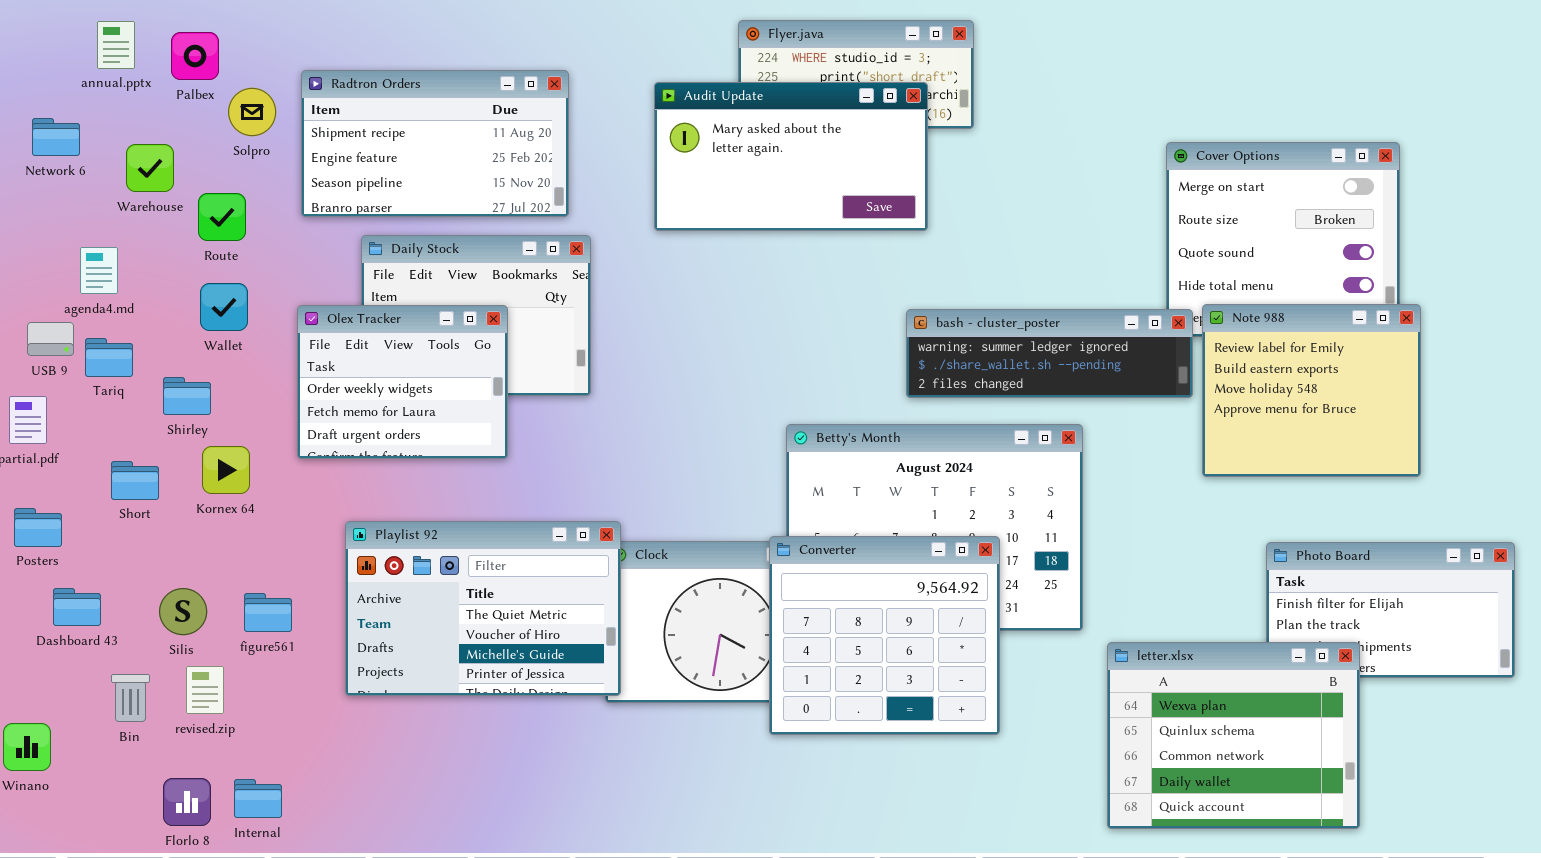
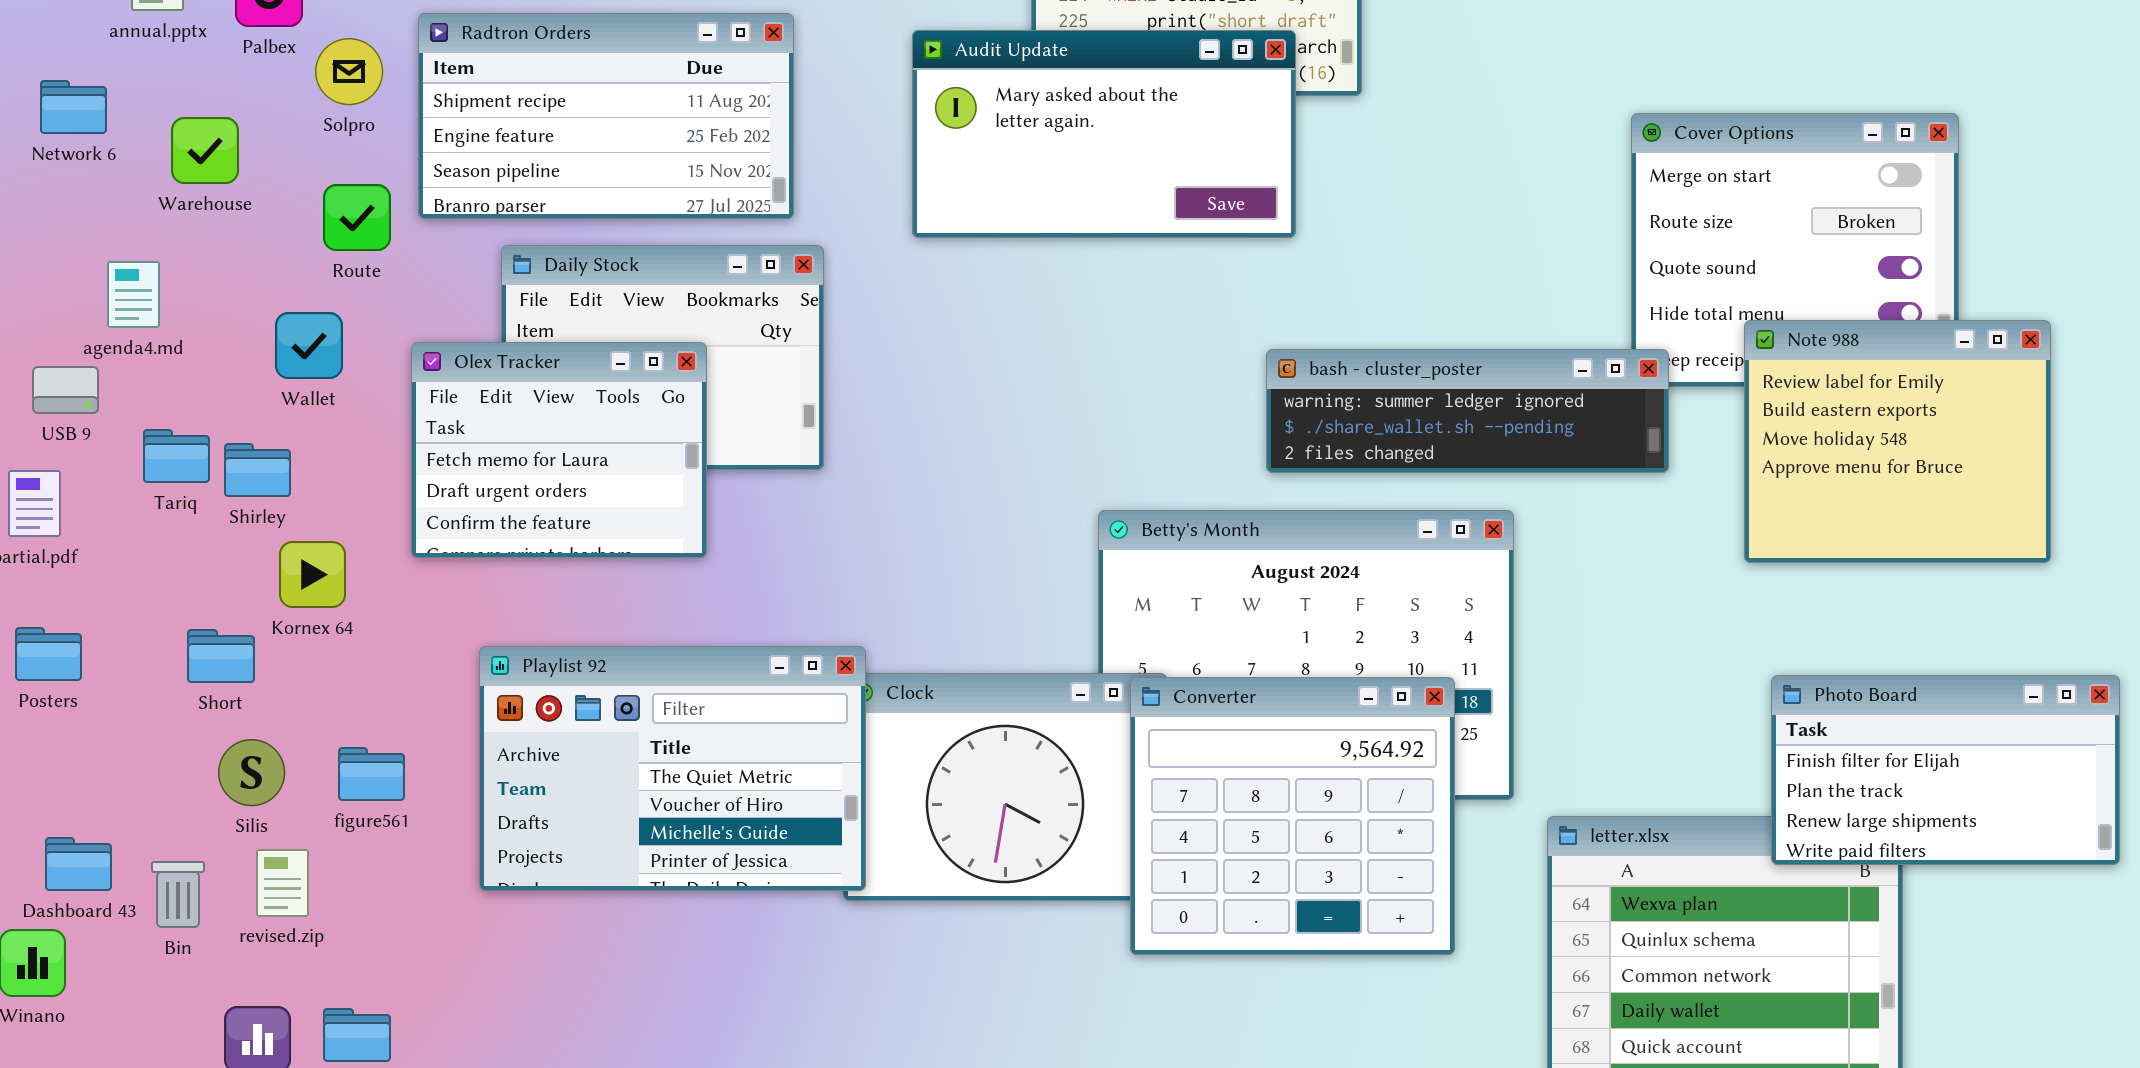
Route: [198,193,246,241] -> [323,184,391,251], moved
Note 988: [1202,304,1421,477] -> [1744,320,2051,563], moved
Olex Tracker: [297,305,508,459] -> [411,342,707,558], scrolled down 1 row
Tariq: [85,338,133,377] -> [143,429,210,483], moved
Short: [111,461,159,500] -> [187,629,255,683], moved
Converter: [769,536,1000,735] -> [1130,677,1455,955], moved
Photo Board: [1266,542,1515,678] -> [1771,675,2120,865], raised
Dashboard 43: [53,588,101,626] -> [45,837,112,891], moved

